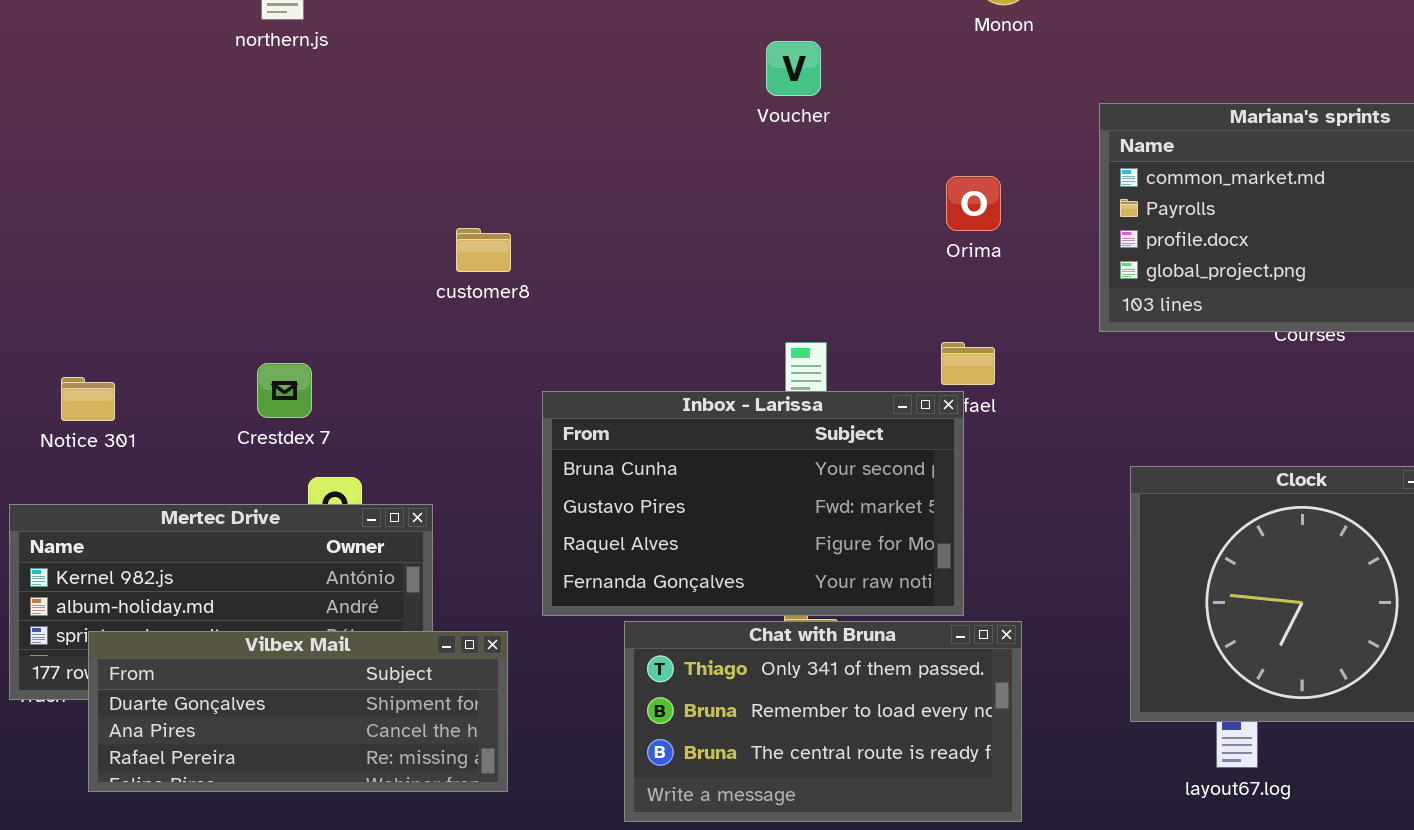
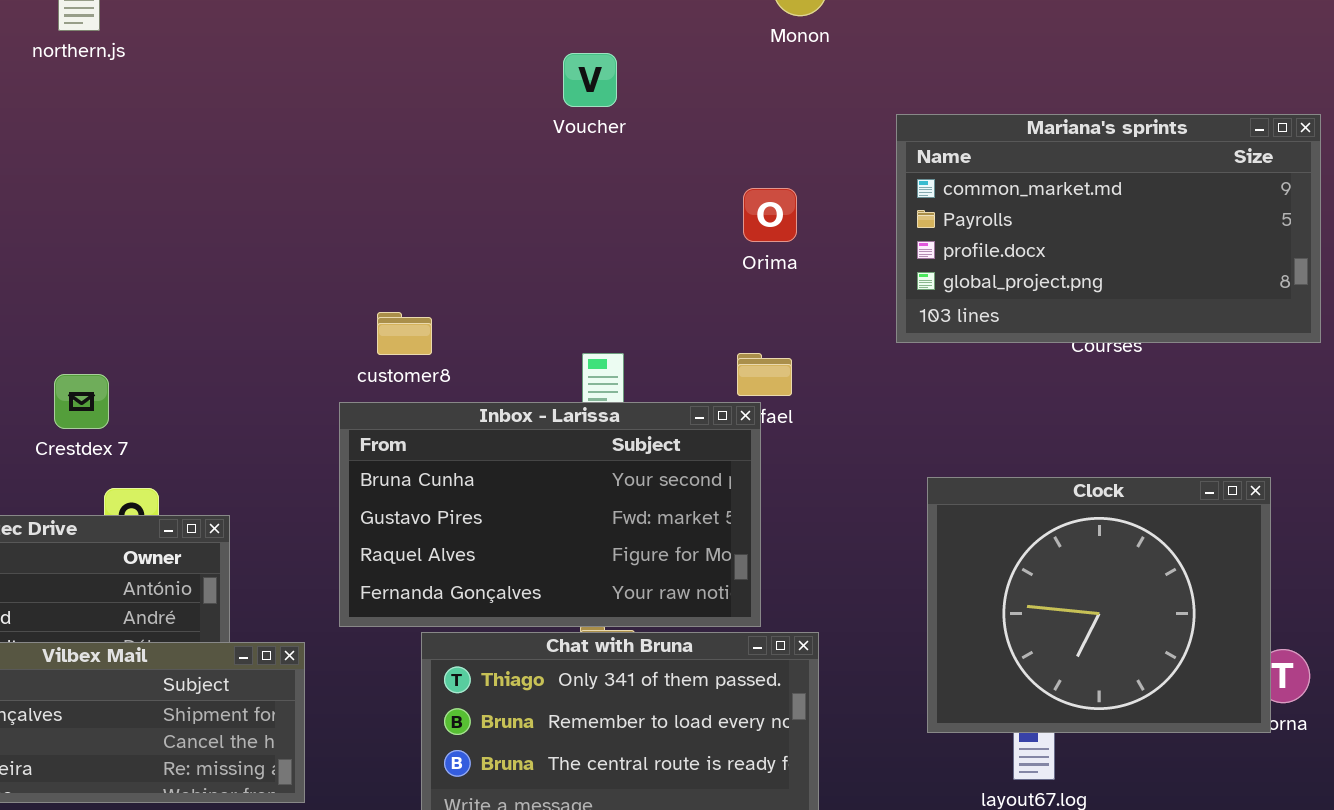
customer8: [456,228,511,272] -> [377,312,432,355], moved

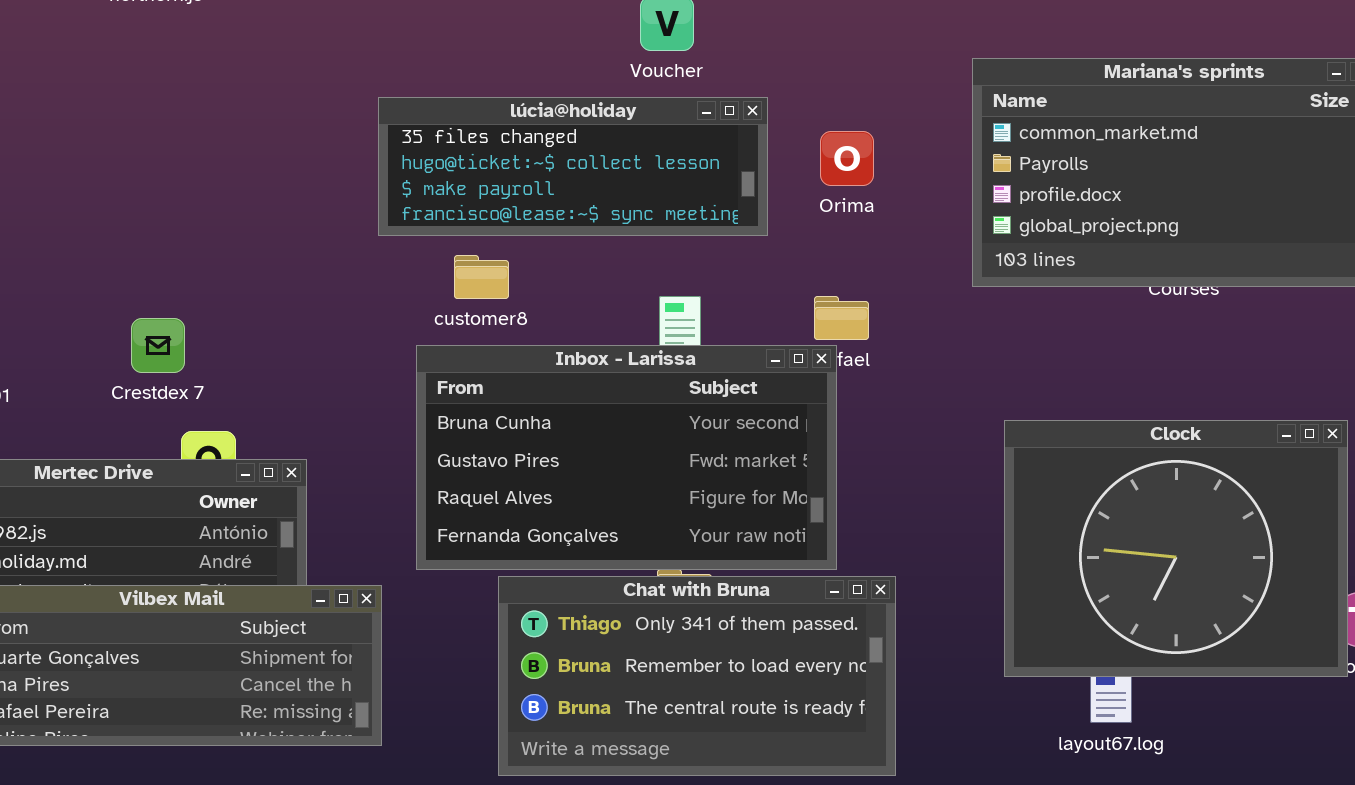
lúcia@holiday: none -> [378,97,768,236], opened

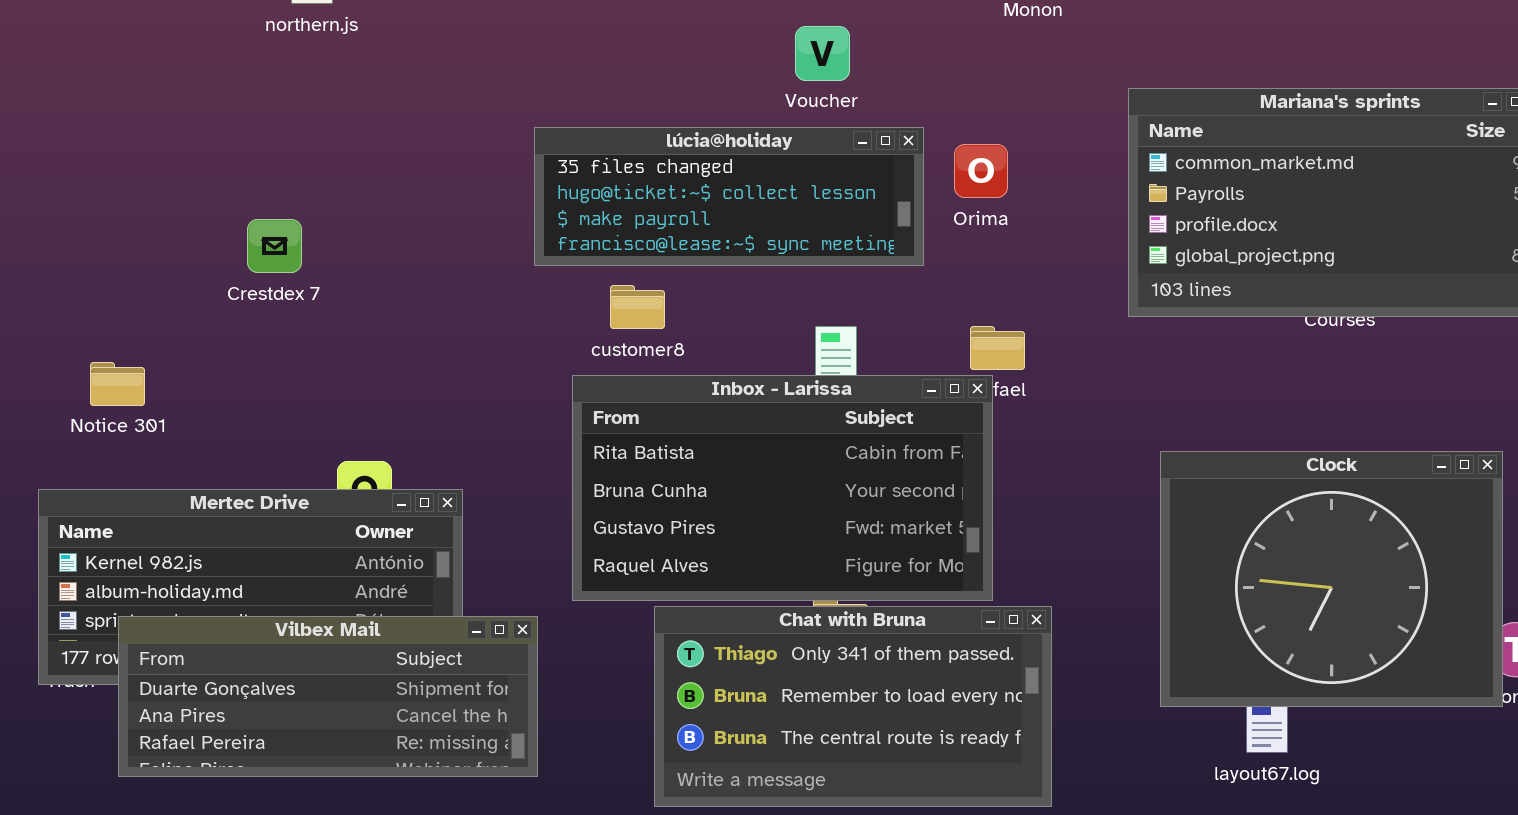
Orima: [820,131,874,186] -> [954,144,1008,198], moved
Crestdex 7: [131,318,185,373] -> [247,219,302,273], moved
Inbox - Larissa: [416,345,837,570] -> [572,375,993,601], scrolled up 1 row

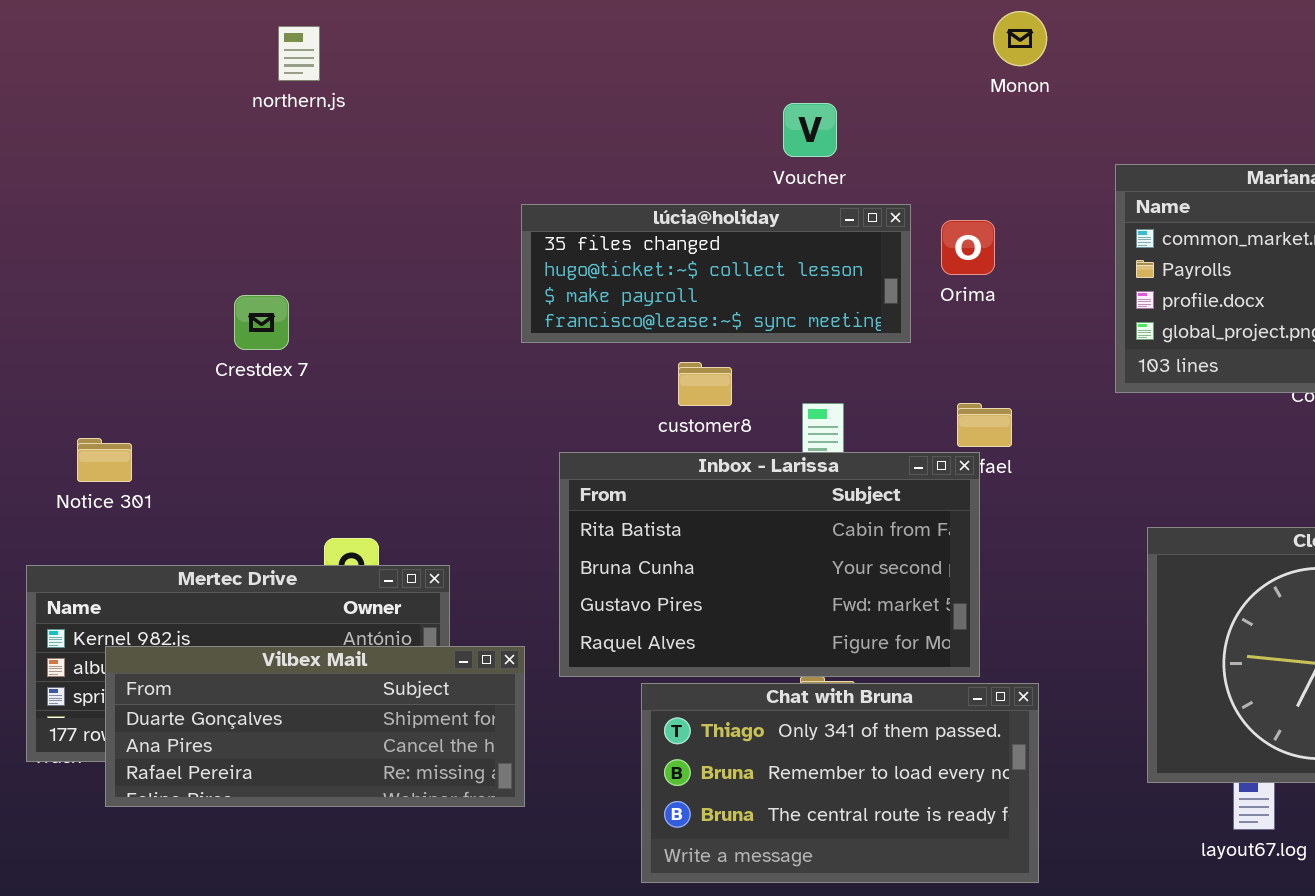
customer8: [610,285,665,329] -> [678,362,732,406], moved
Vilbex Mail: [118,616,538,777] -> [105,646,525,807], moved

